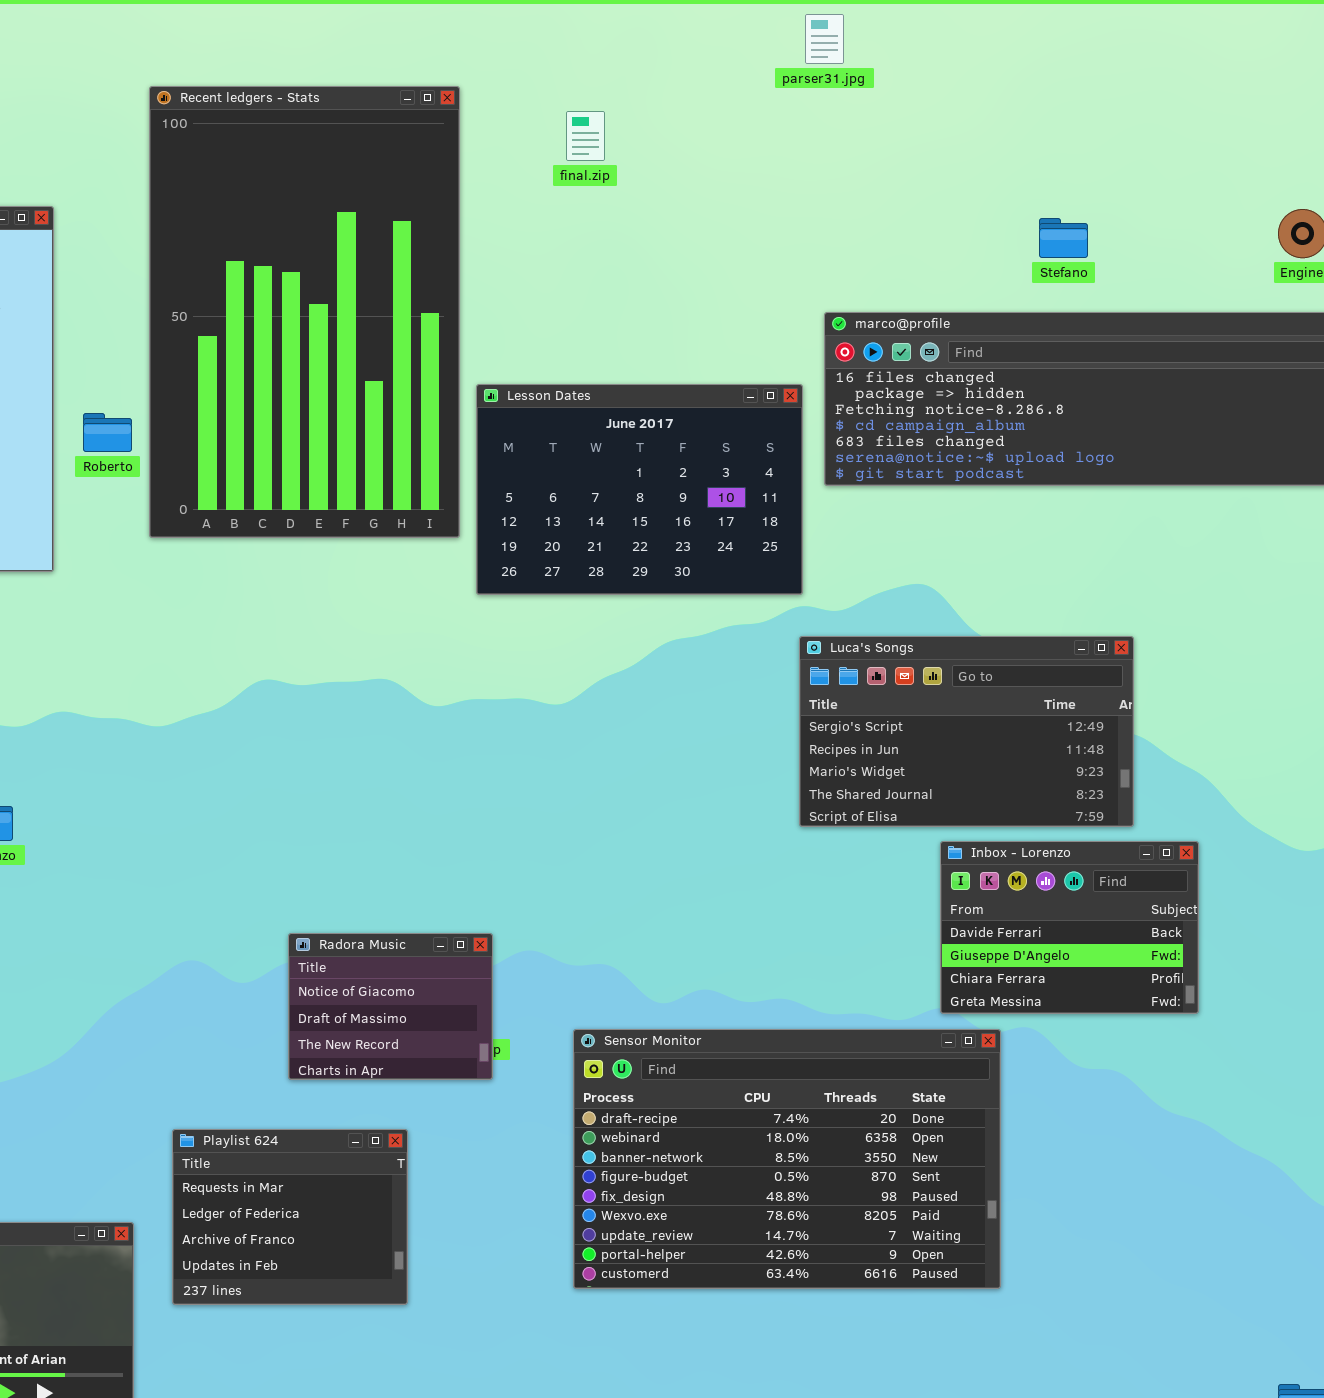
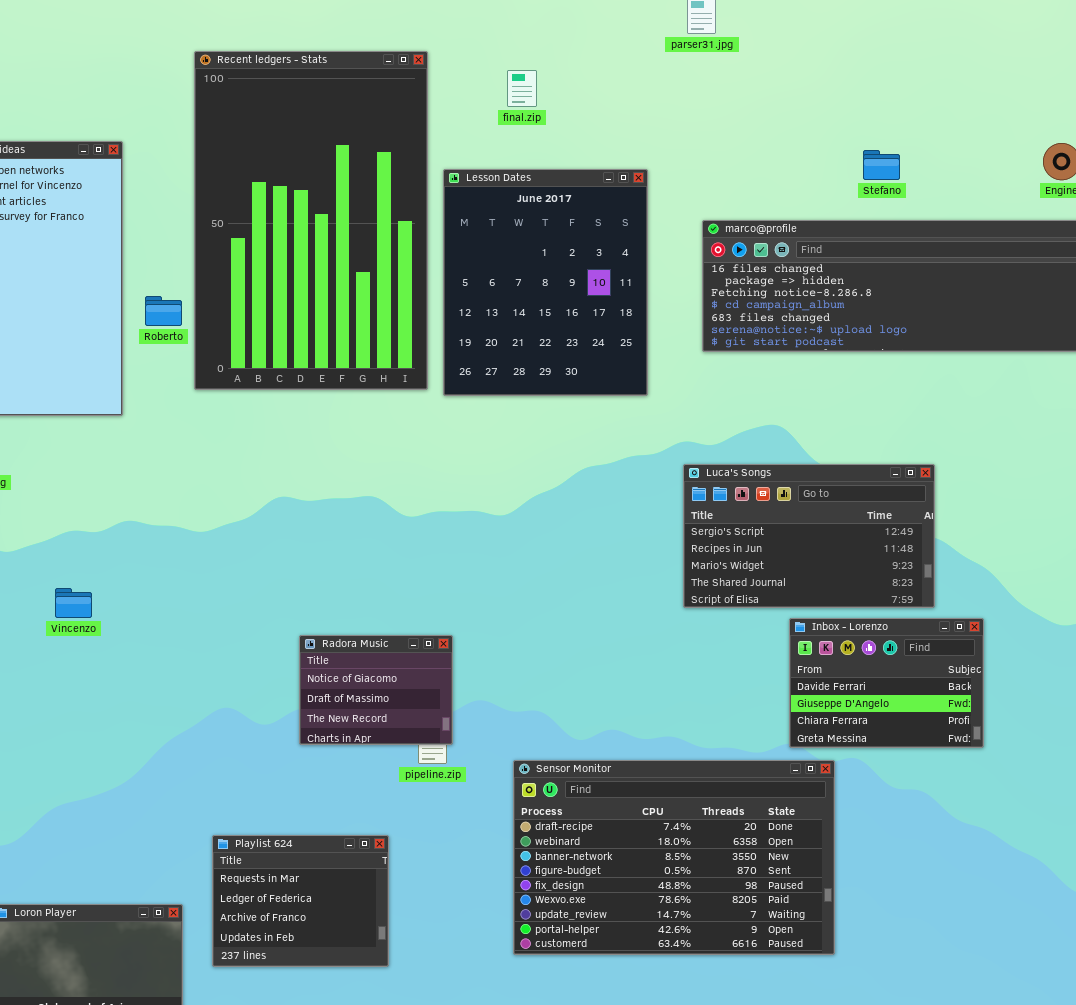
Lesson Dates: [476,384,803,595] -> [443,169,648,396], moved, resized
Radora Music: [288,933,493,1080] -> [299,635,453,745], moved

